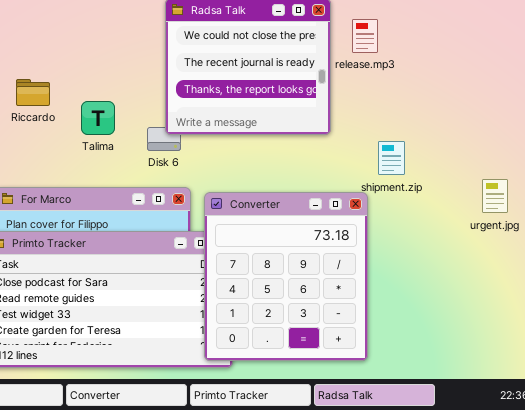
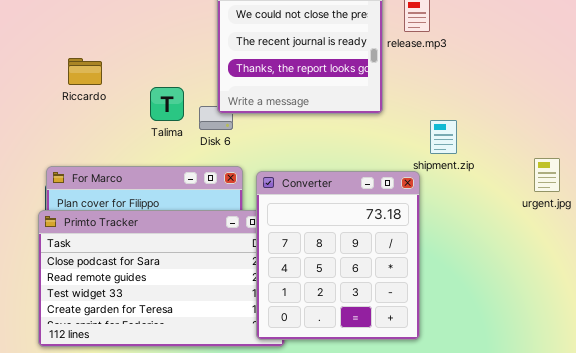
Talima: [81,101,115,135] -> [150,87,184,121], moved

